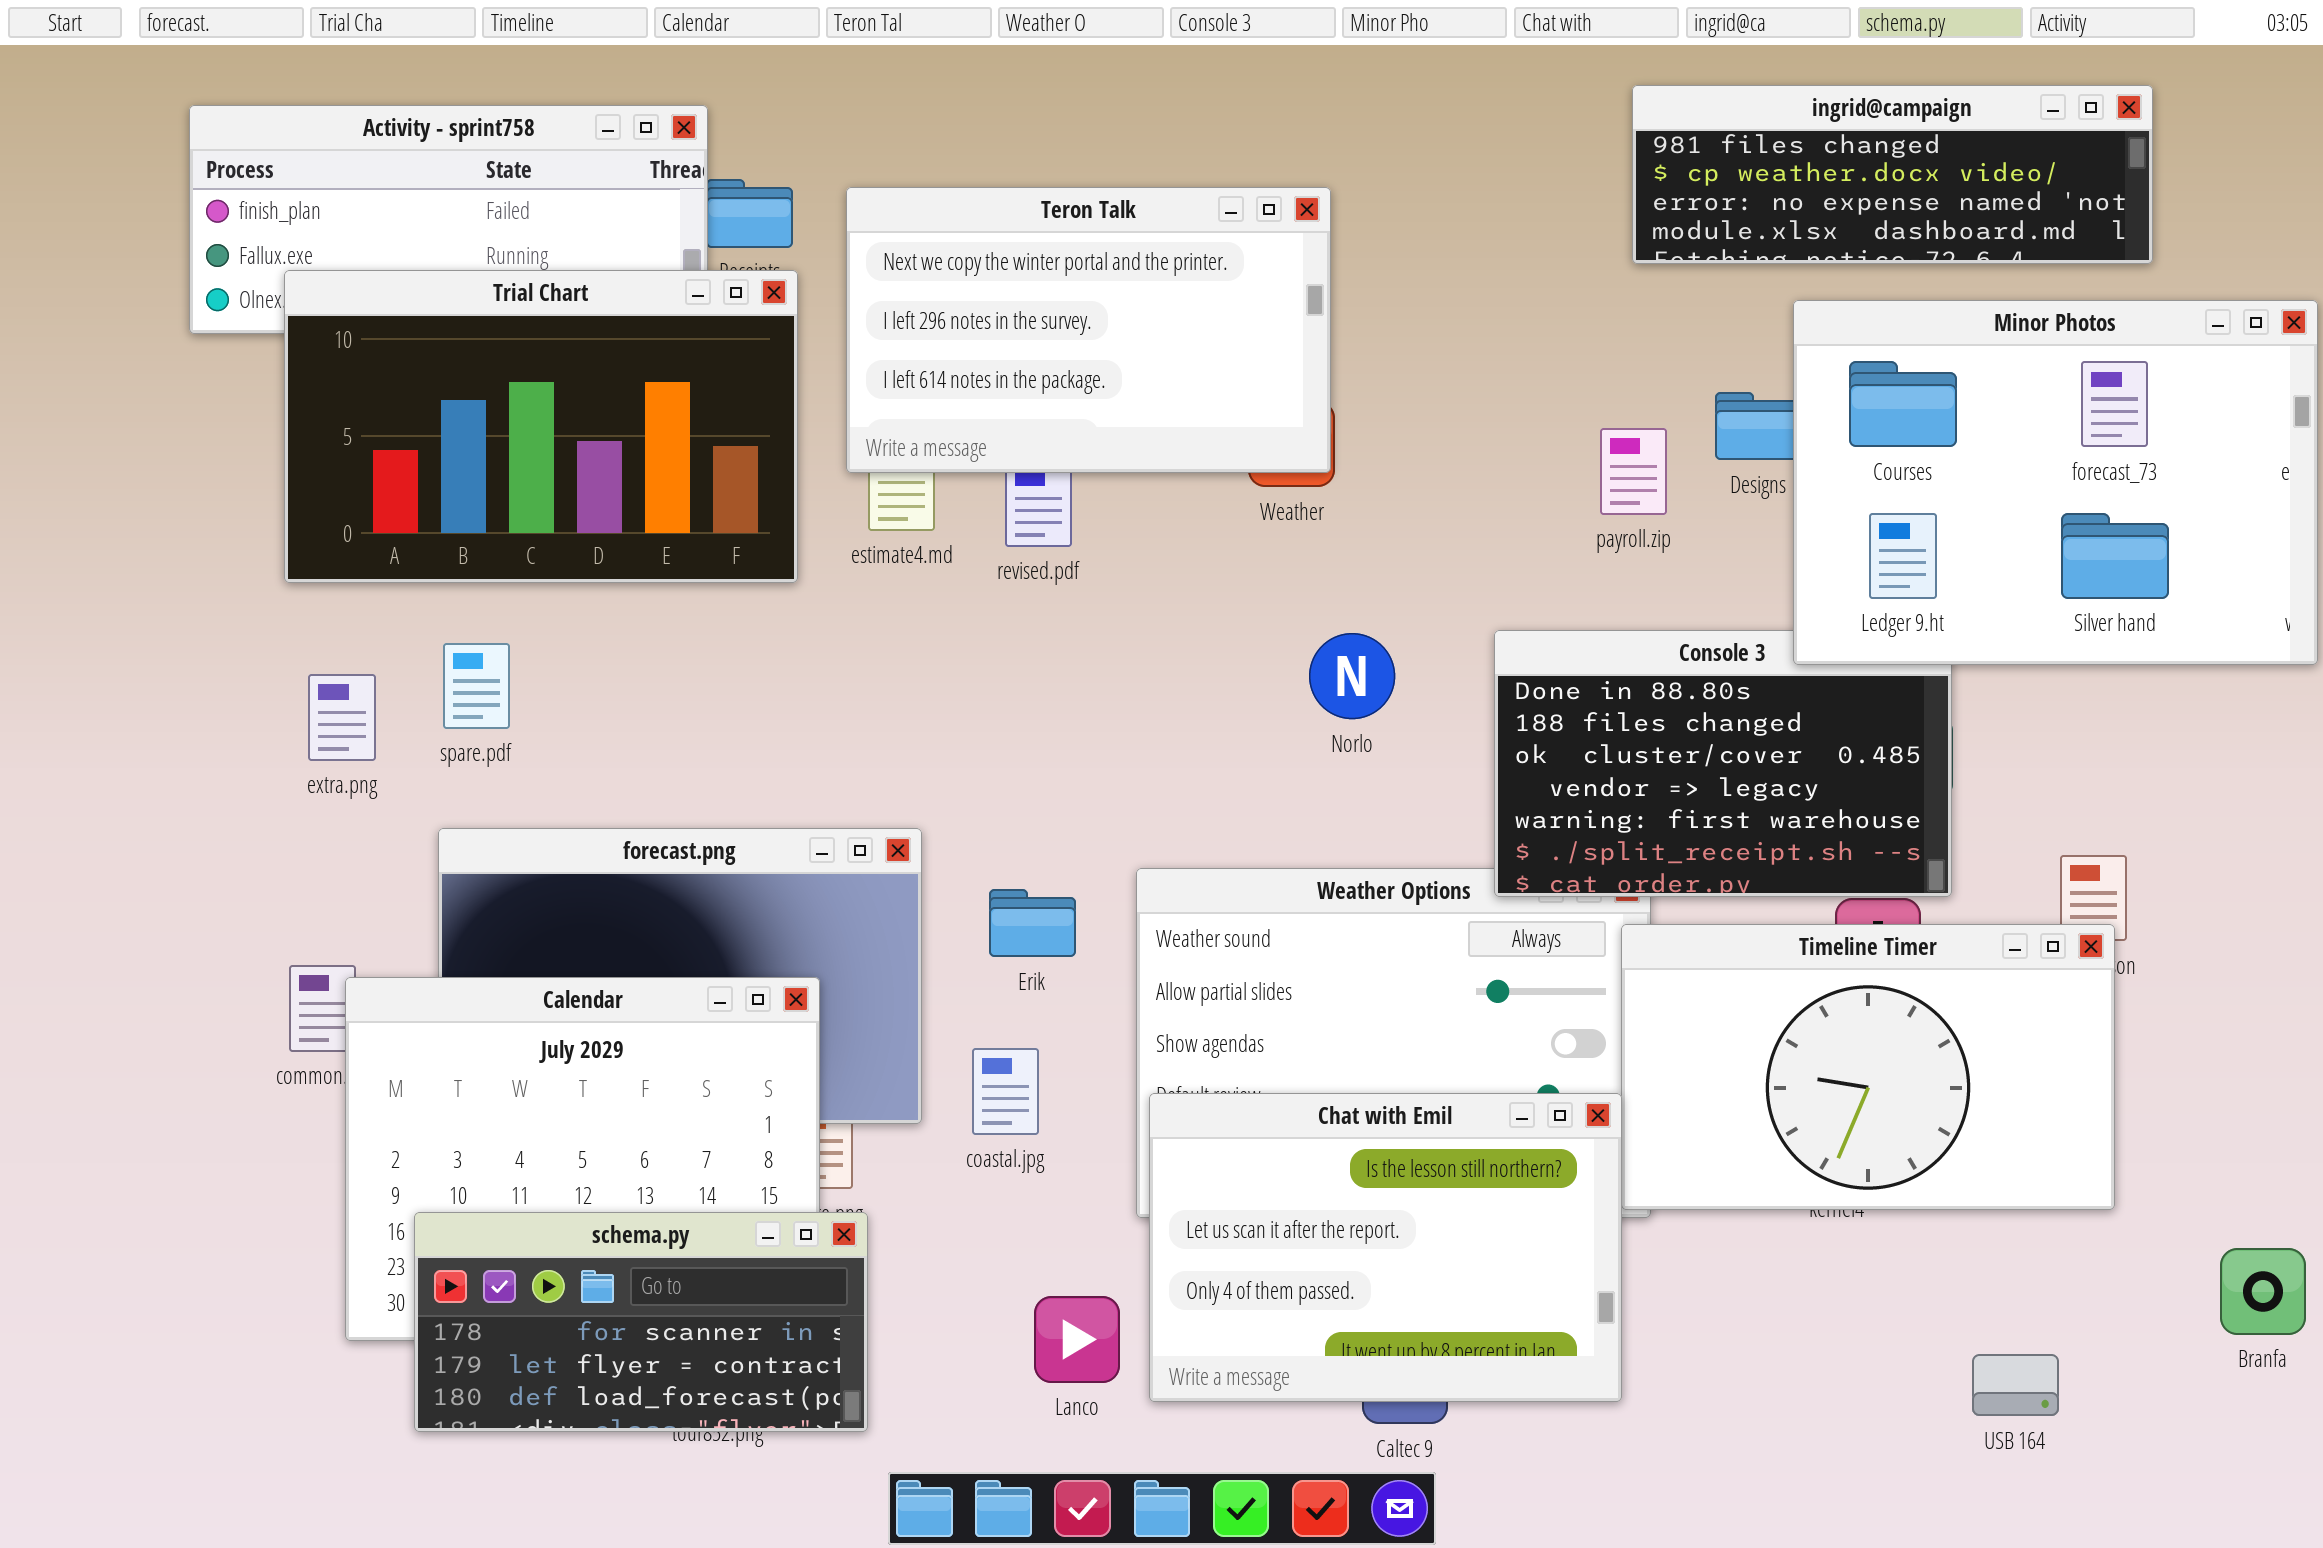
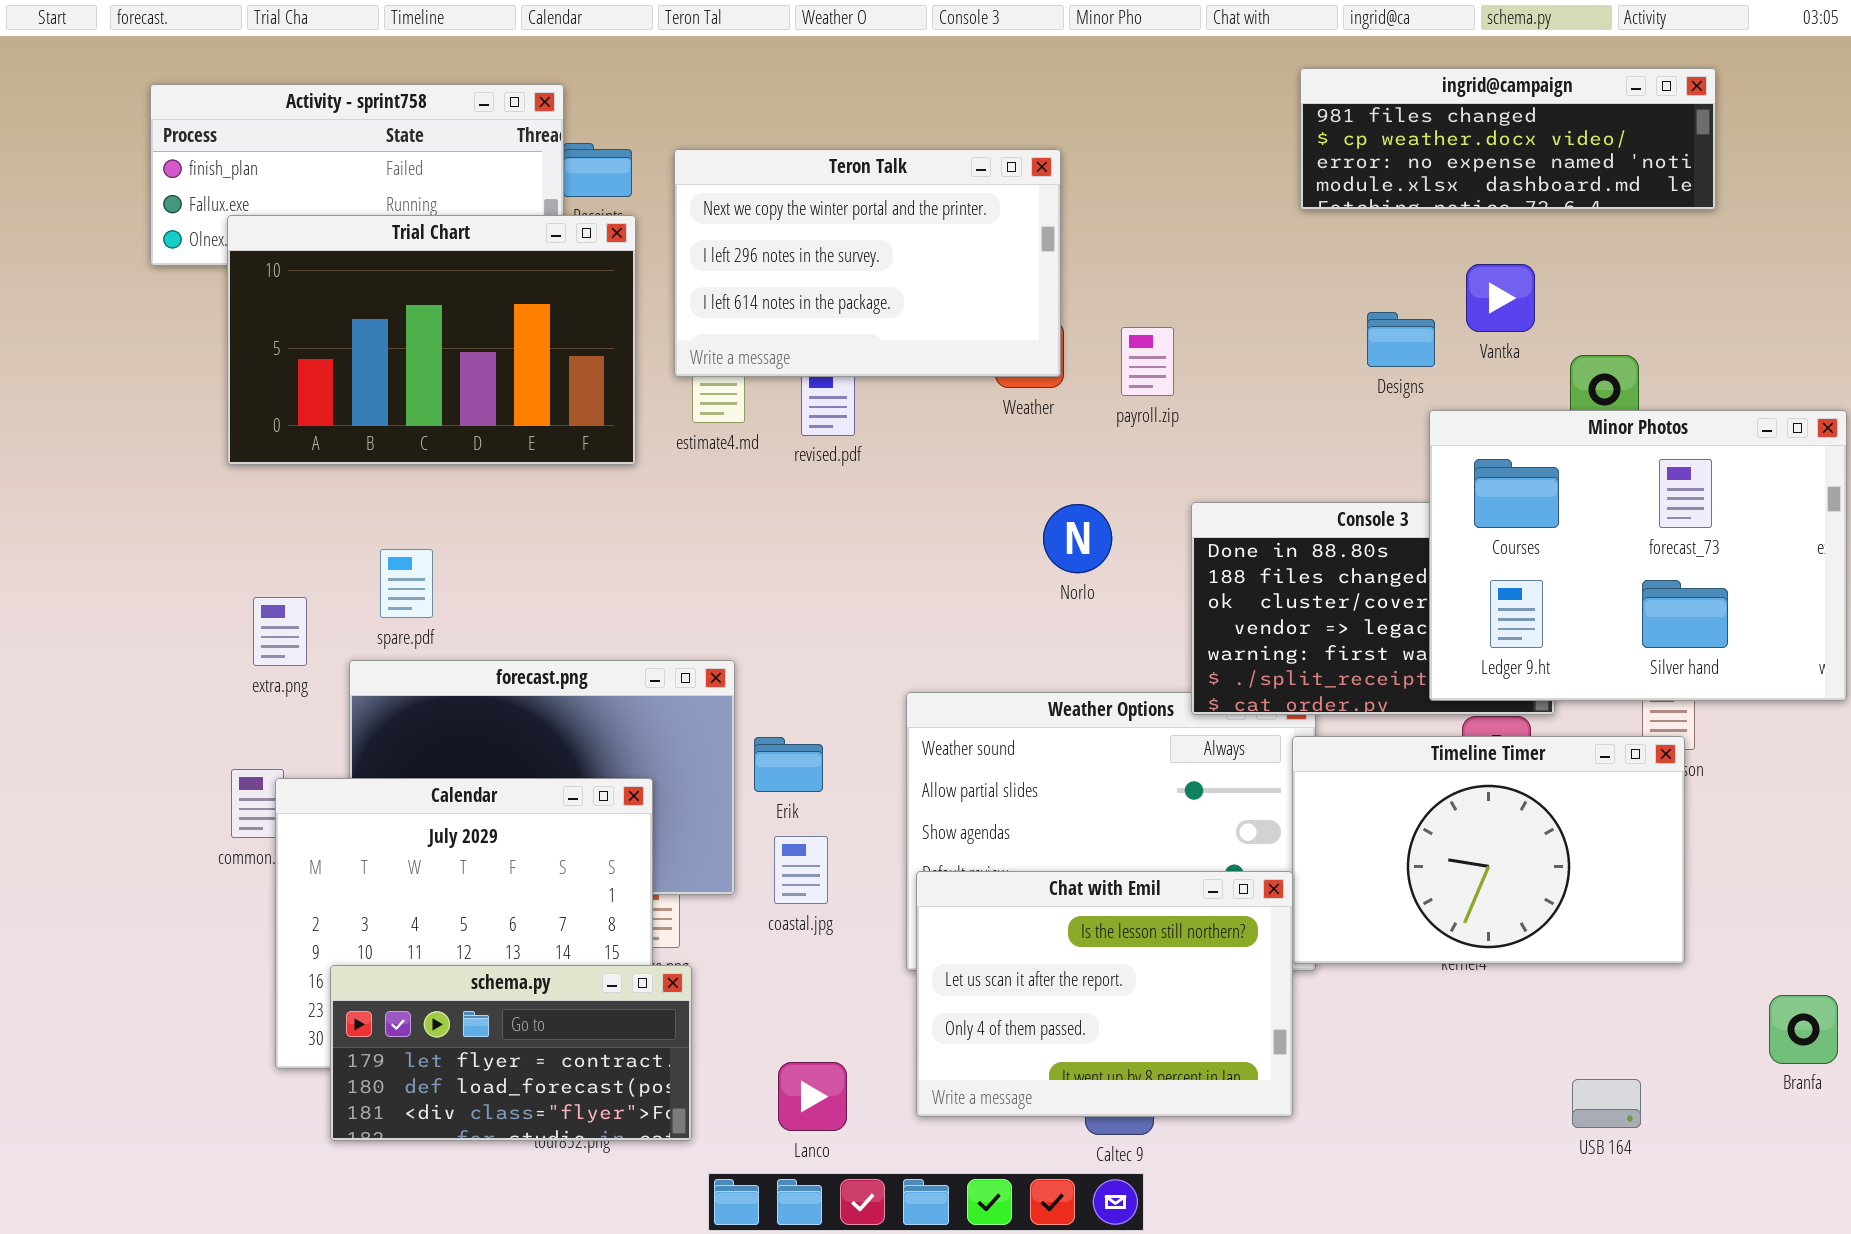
Minor Photos: [1793,300,2318,665] -> [1429,410,1847,701], moved
payroll.zip: [1600,428,1667,515] -> [1121,327,1174,396], moved
spare.pdf: [443,643,510,729] -> [380,549,433,618], moved
extra.png: [308,674,376,761] -> [253,597,307,666], moved
Erik: [989,889,1076,957] -> [754,737,823,792], moved
schema.py: [414,1212,868,1432] -> [330,965,692,1141], scrolled down 1 row
Lanco: [1034,1296,1120,1383] -> [778,1062,847,1131], moved

